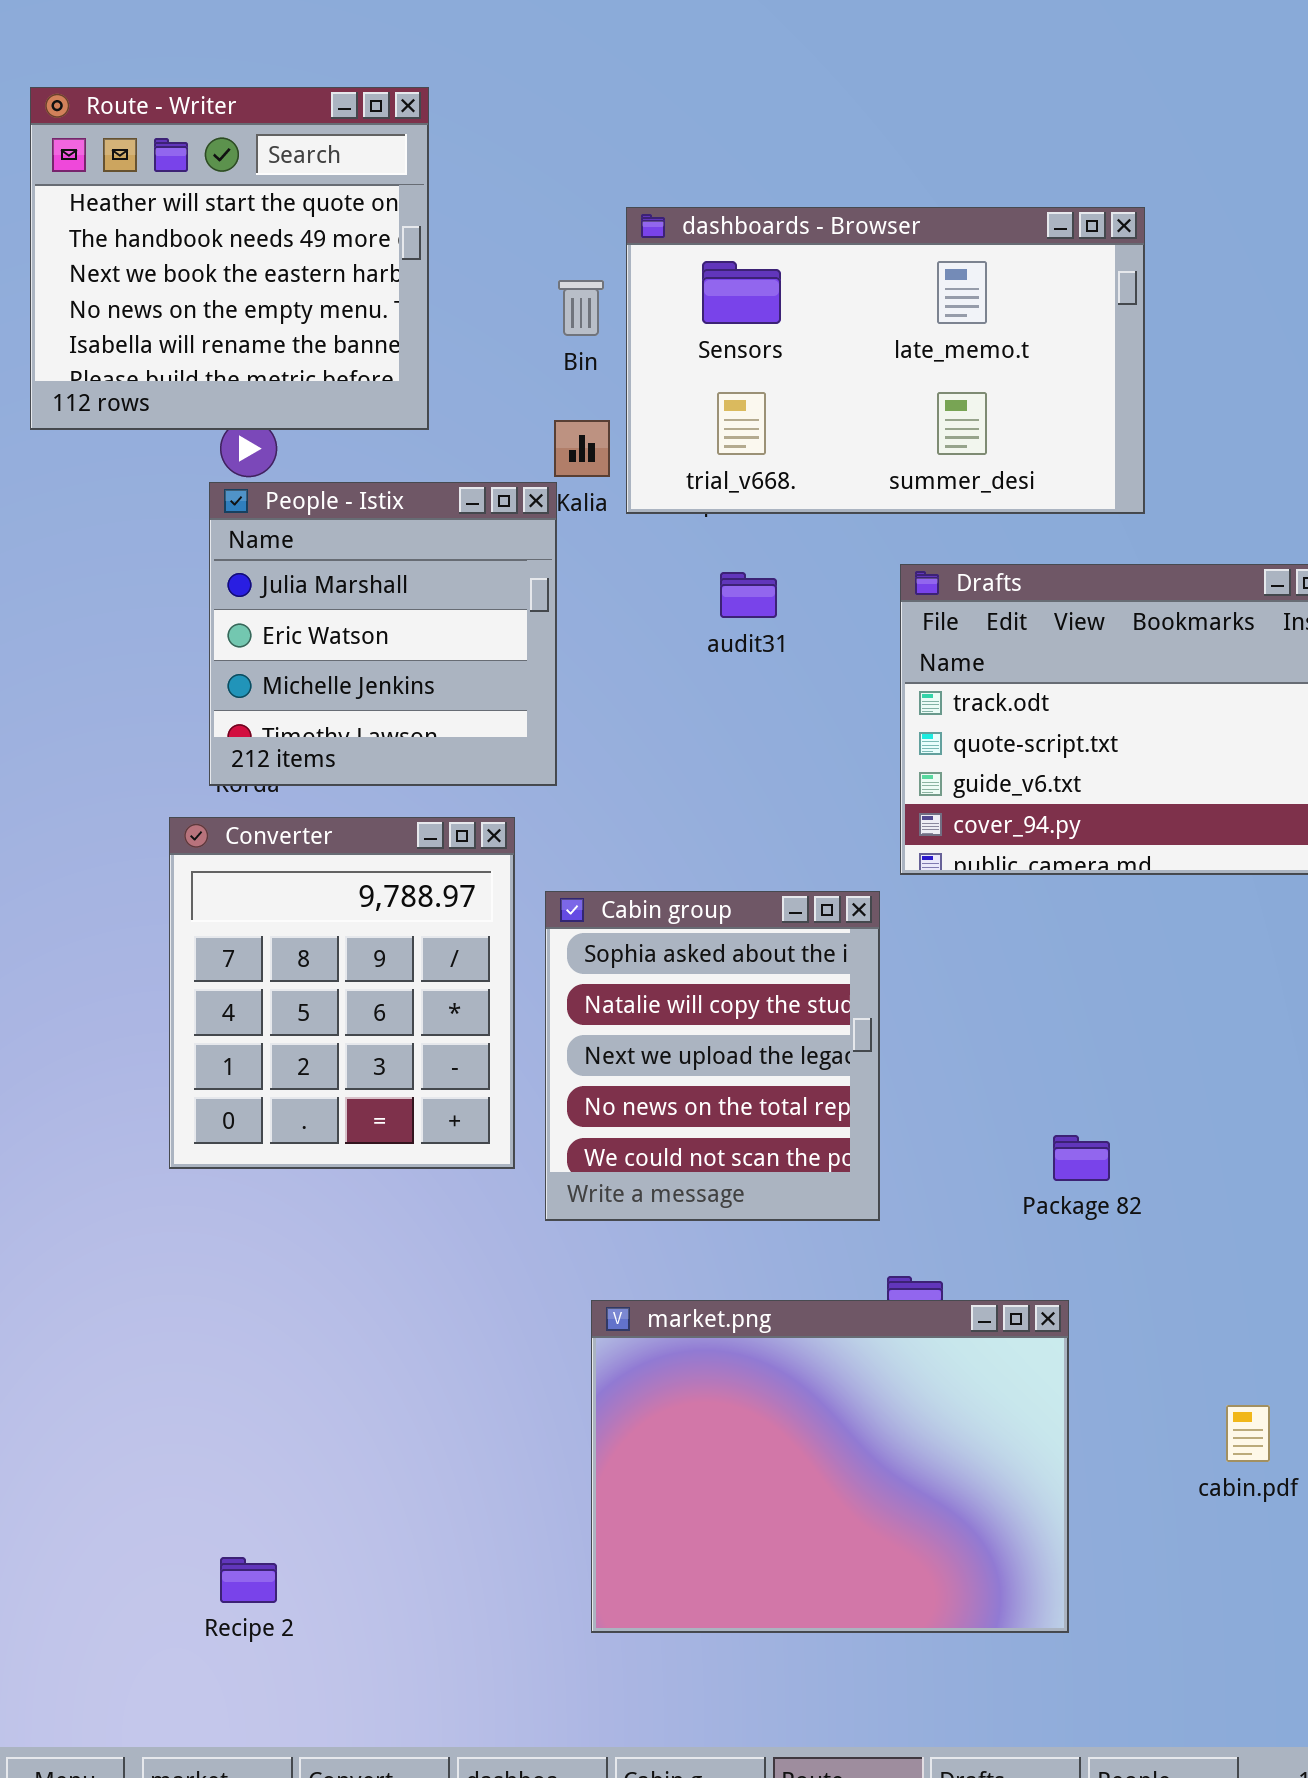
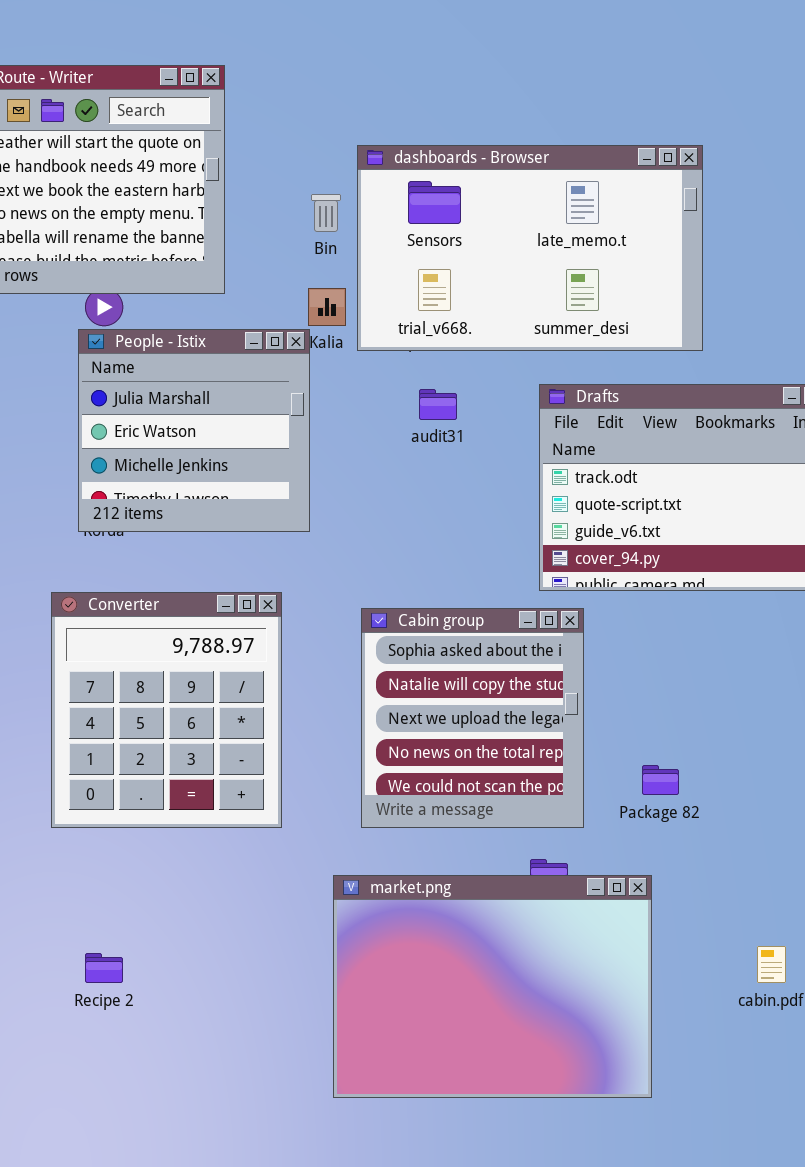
Converter: [169,817,515,1169] -> [51,592,282,828], moved
Cabin group: [545,891,880,1221] -> [361,608,584,828], moved
Recipe 2: [220,1557,277,1603] -> [85,953,123,983], moved

